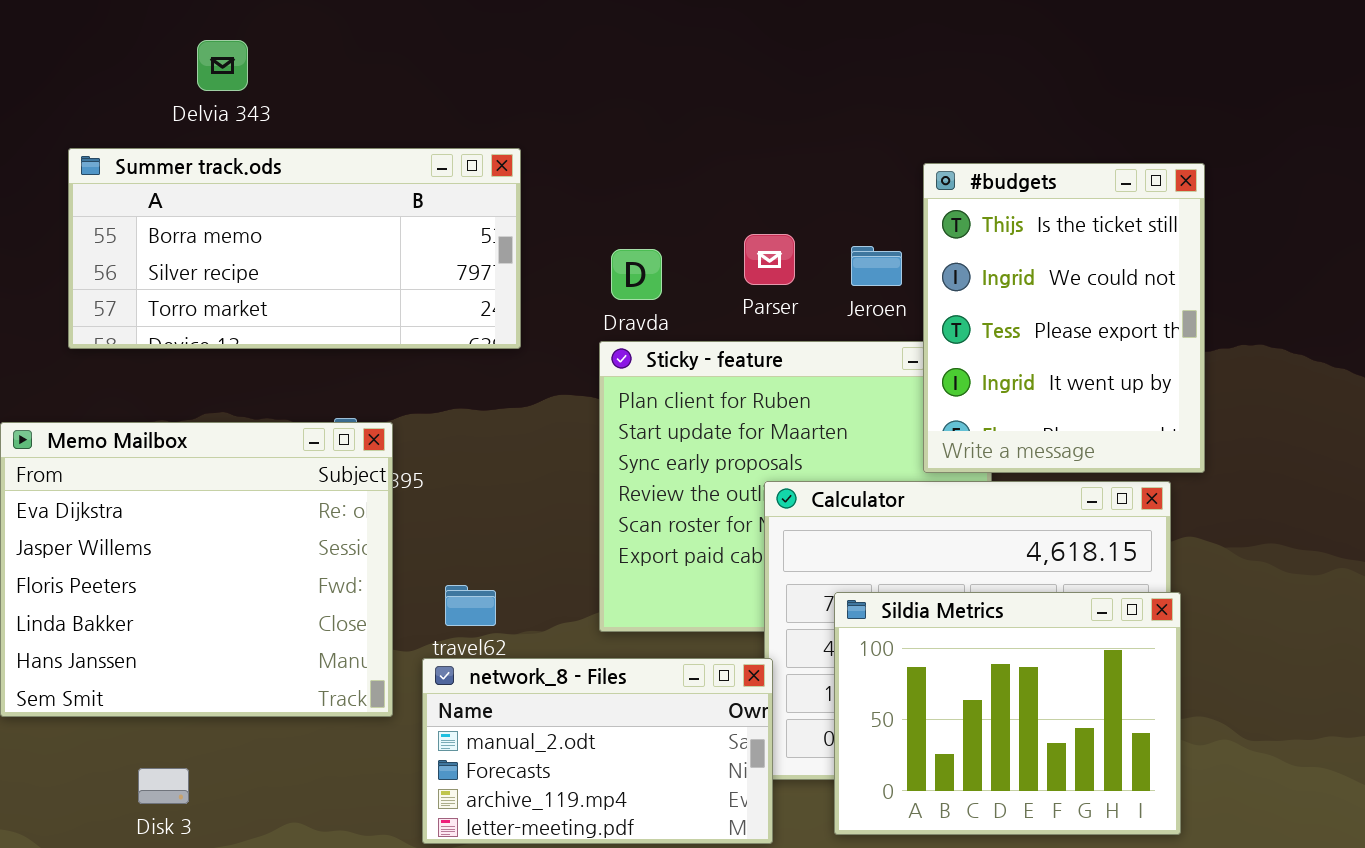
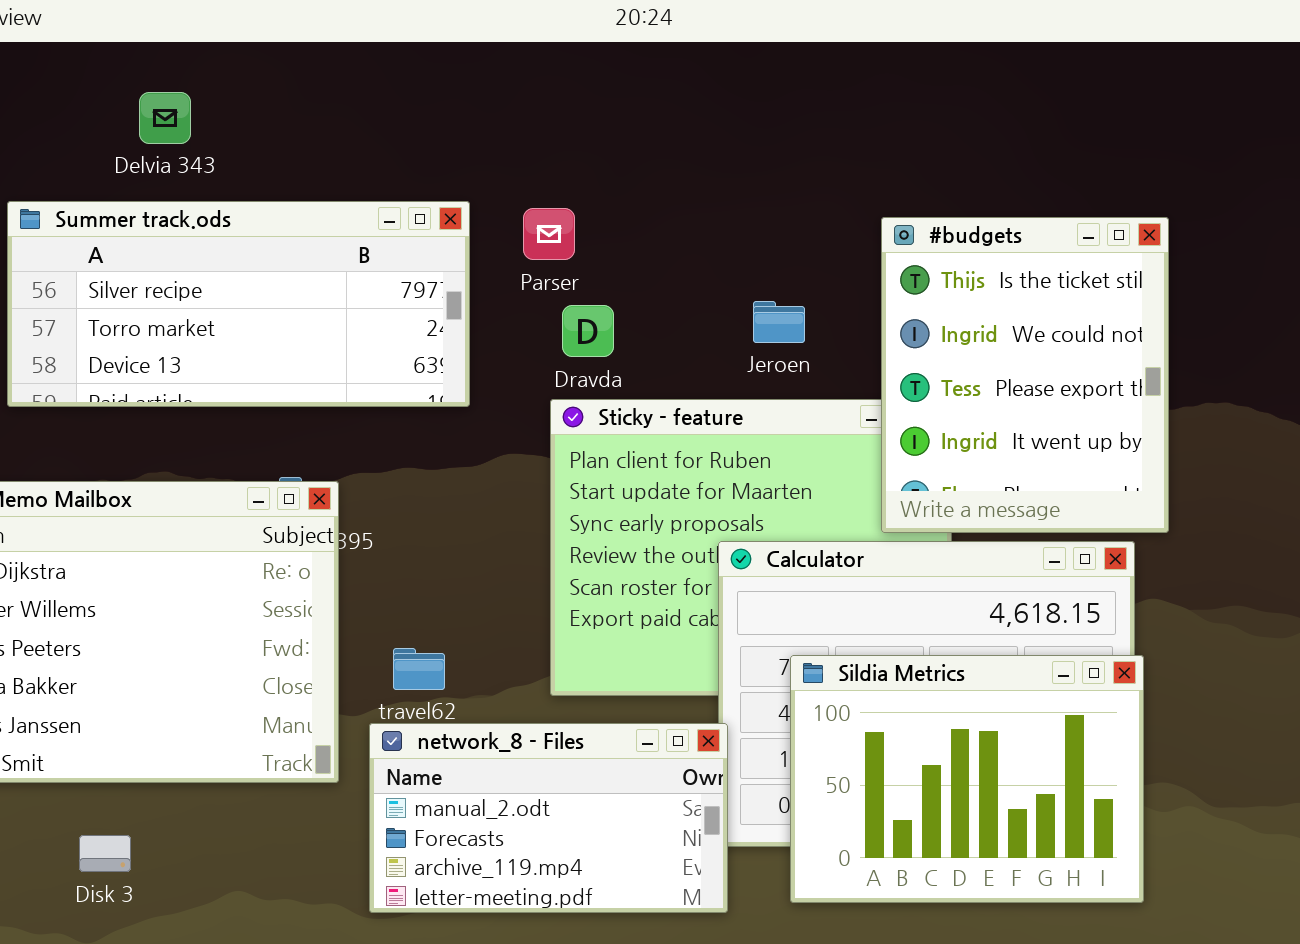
Summer track.ods: [68,148,521,349] -> [7,201,470,407], scrolled down 1 row
Parser: [744,234,795,285] -> [523,208,575,260], moved
Jeroen: [851,246,902,286] -> [753,301,805,343], moved

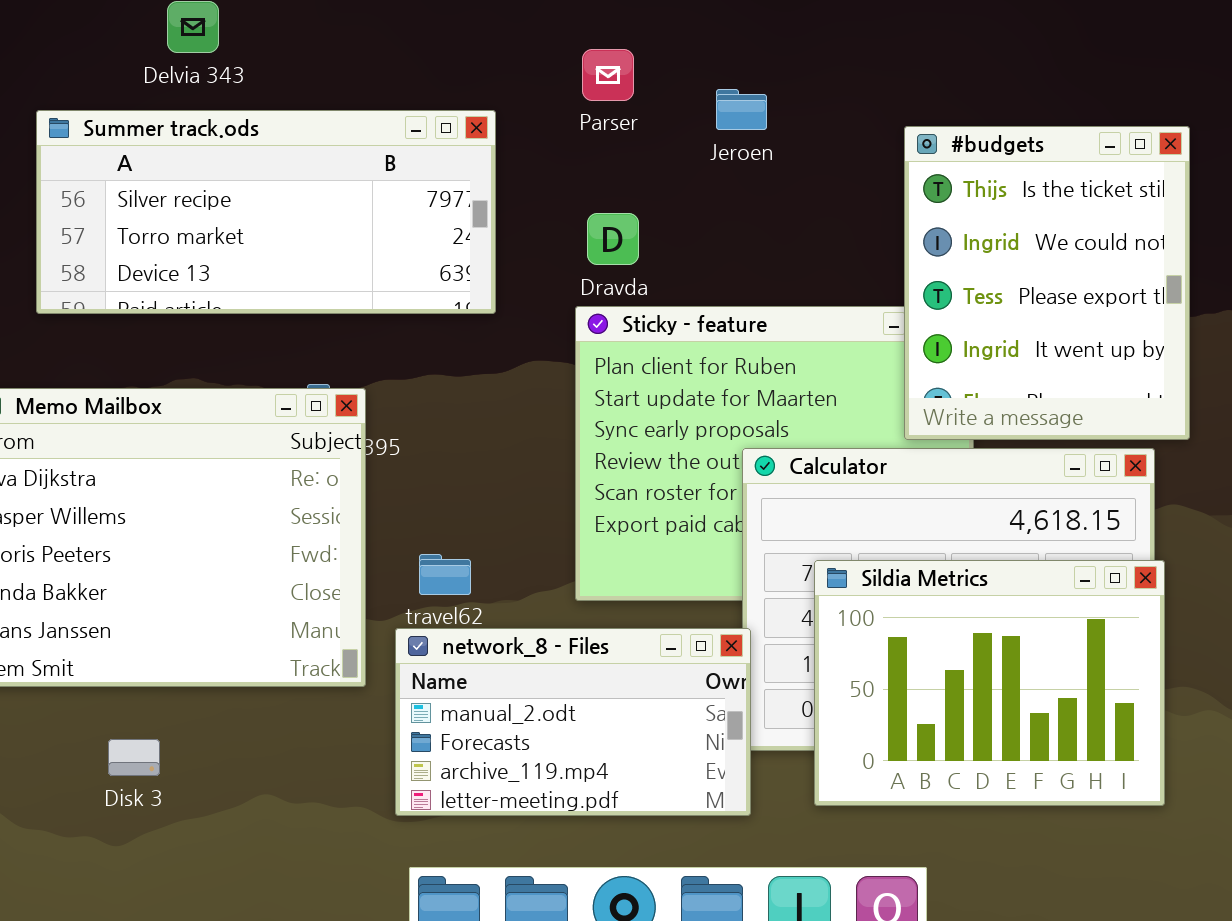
Parser: [523,208,575,260] -> [582,49,634,101], moved
Jeroen: [753,301,805,343] -> [716,89,767,130], moved

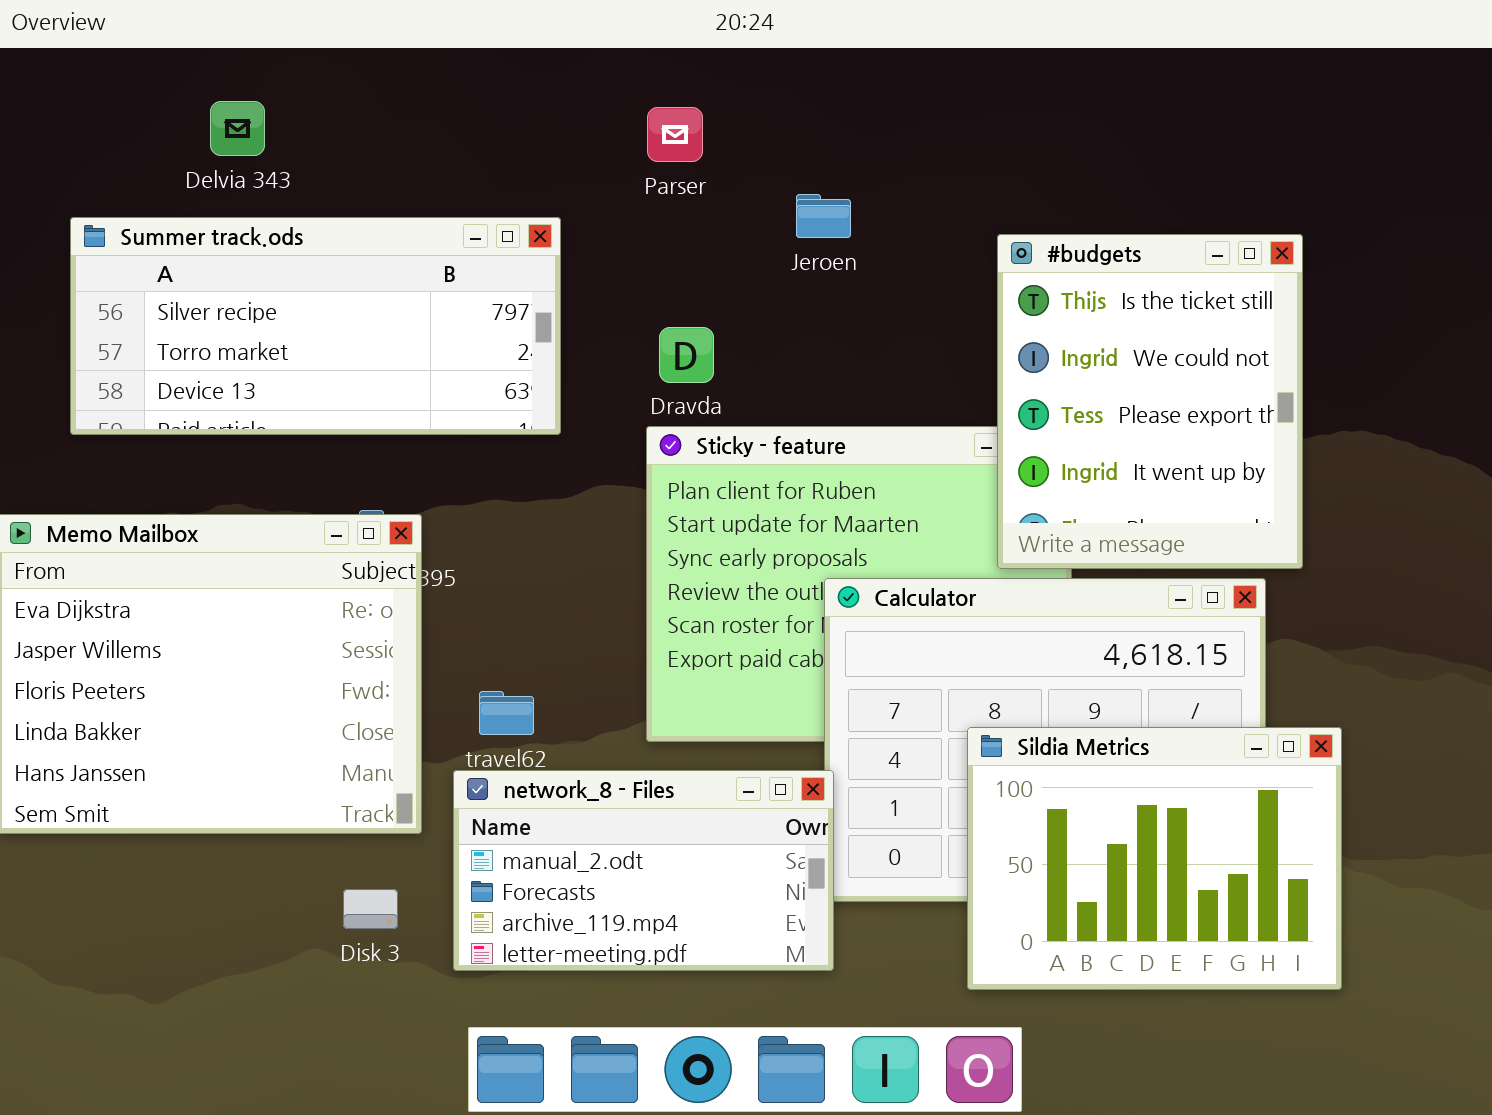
Parser: [582,49,634,101] -> [647,107,703,162], moved
Sildia Metrics: [814,560,1165,806] -> [967,727,1342,990], moved
Disk 3: [108,739,160,776] -> [343,889,398,929], moved

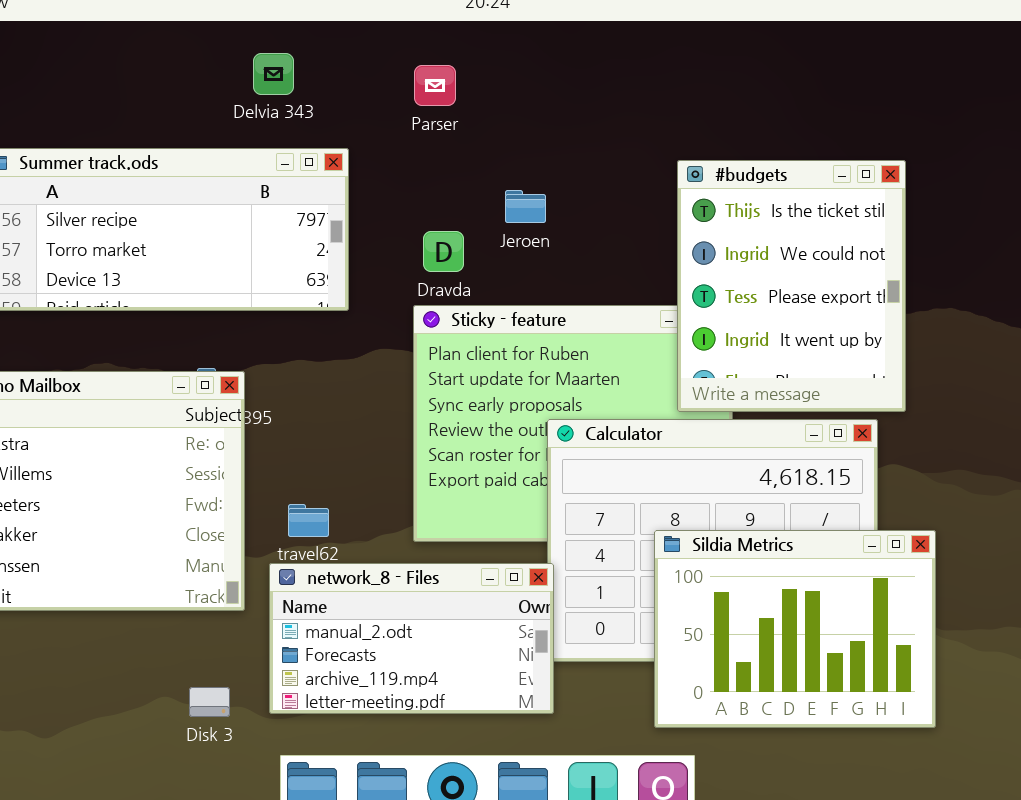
Delvia 343: [210,101,265,156] -> [253,53,294,95], moved
Jeroen: [796,194,851,238] -> [505,190,546,223], moved
Disk 3: [343,889,398,929] -> [189,687,230,717], moved

